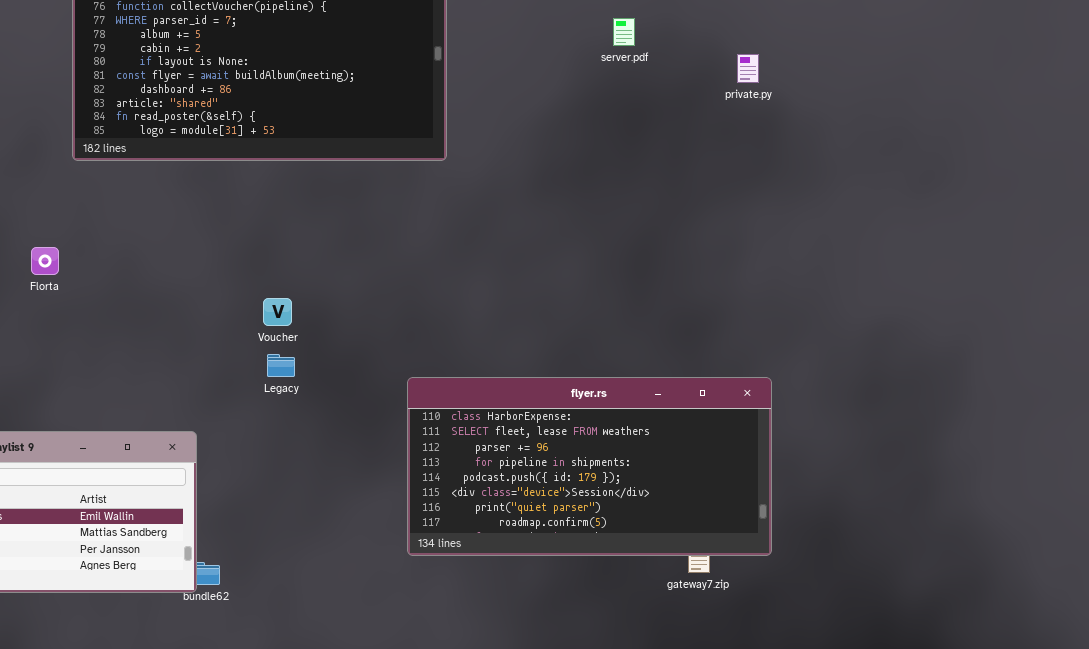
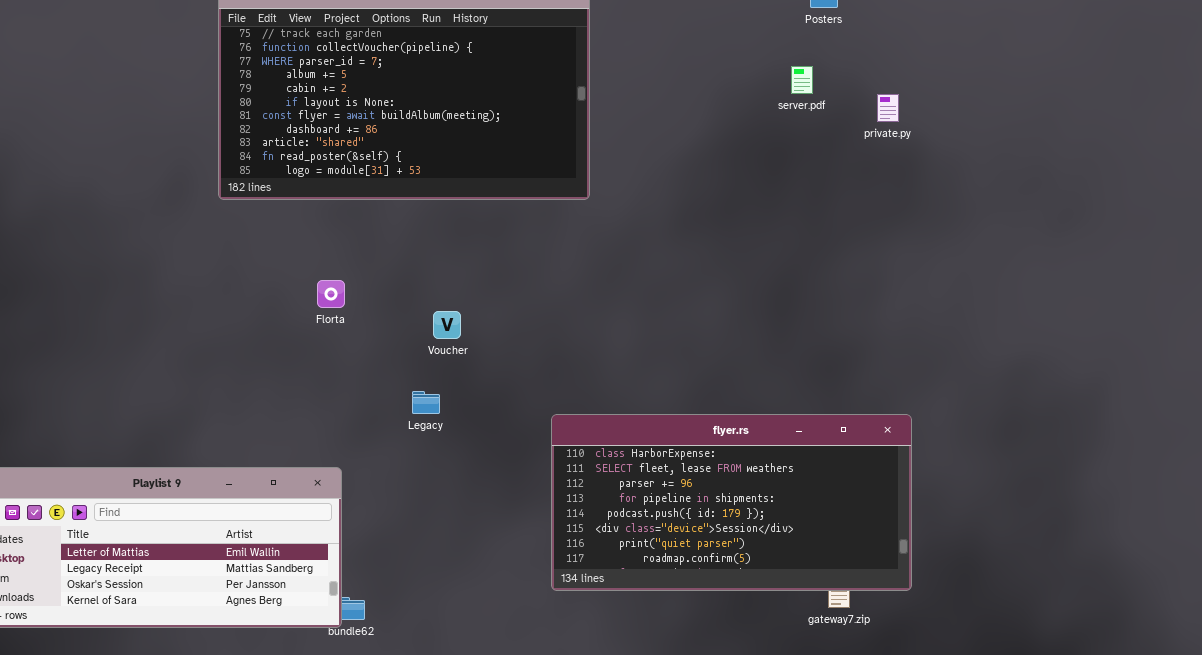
server.pdf: [613,18,635,46] -> [791,66,813,94], moved
Florta: [31,247,59,275] -> [317,280,345,308], moved
Voucher: [263,298,292,326] -> [433,311,461,339], moved

